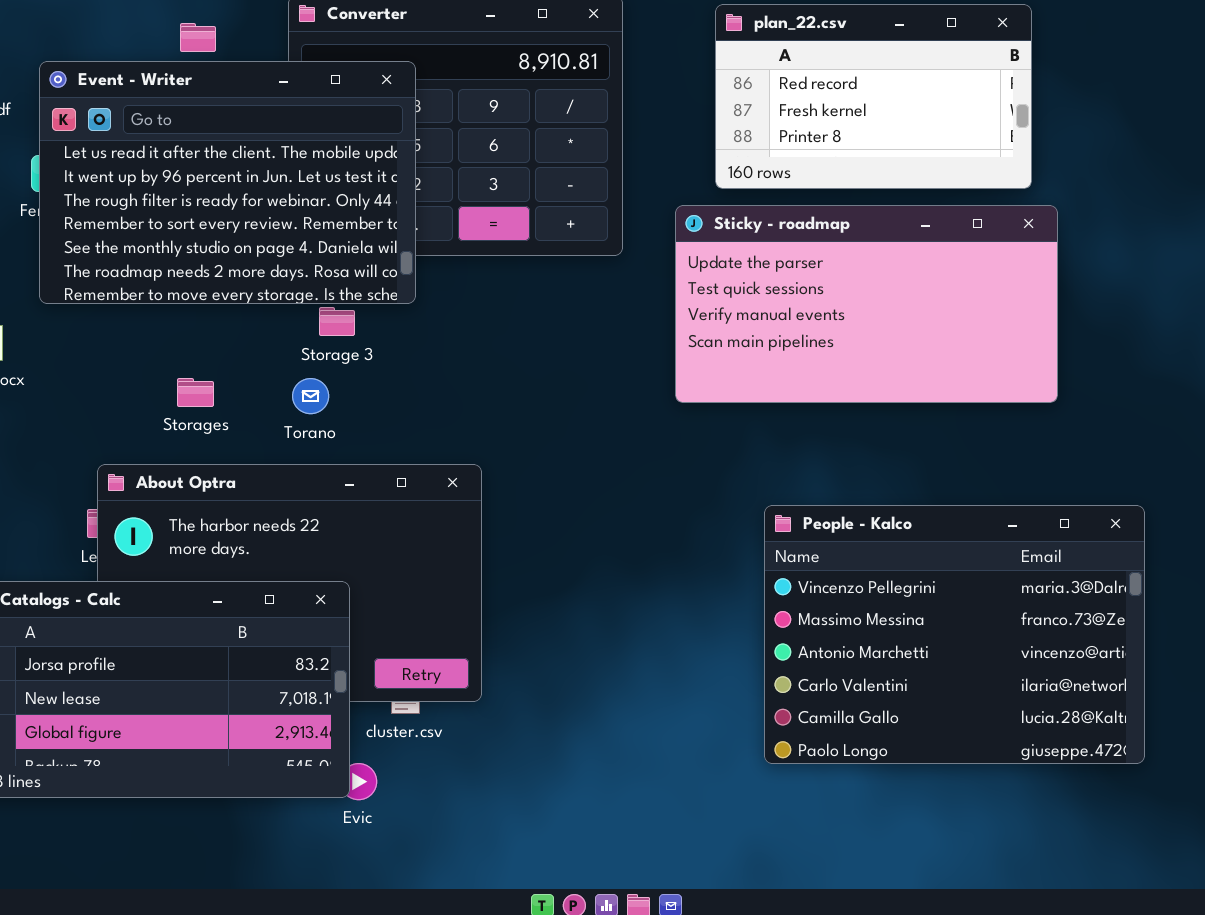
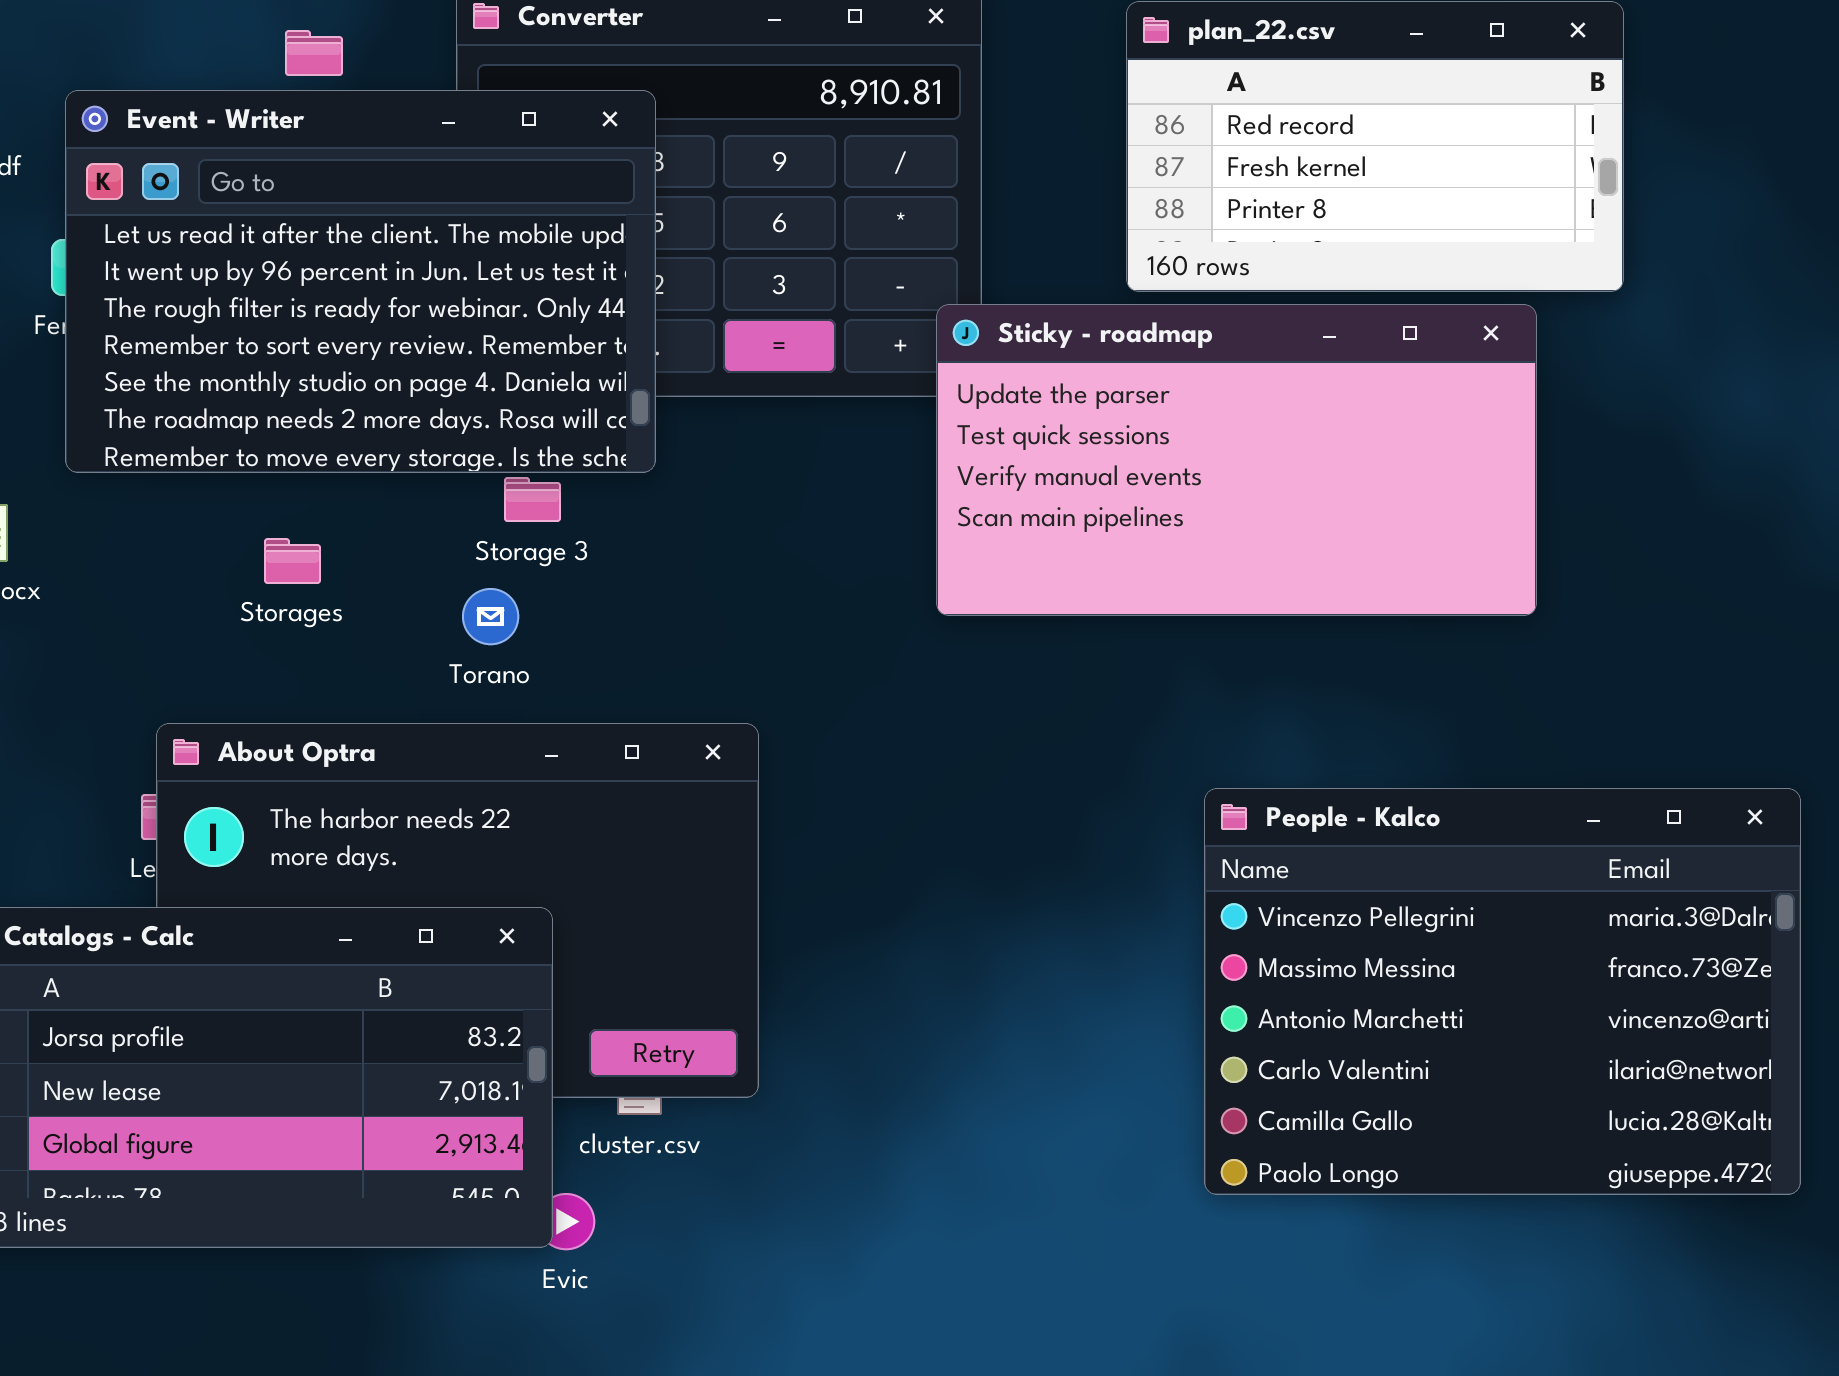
Sticky - roadmap: [675,205,1058,403] -> [936,304,1537,616], moved
Storages: [177,378,214,407] -> [264,538,321,584], moved

